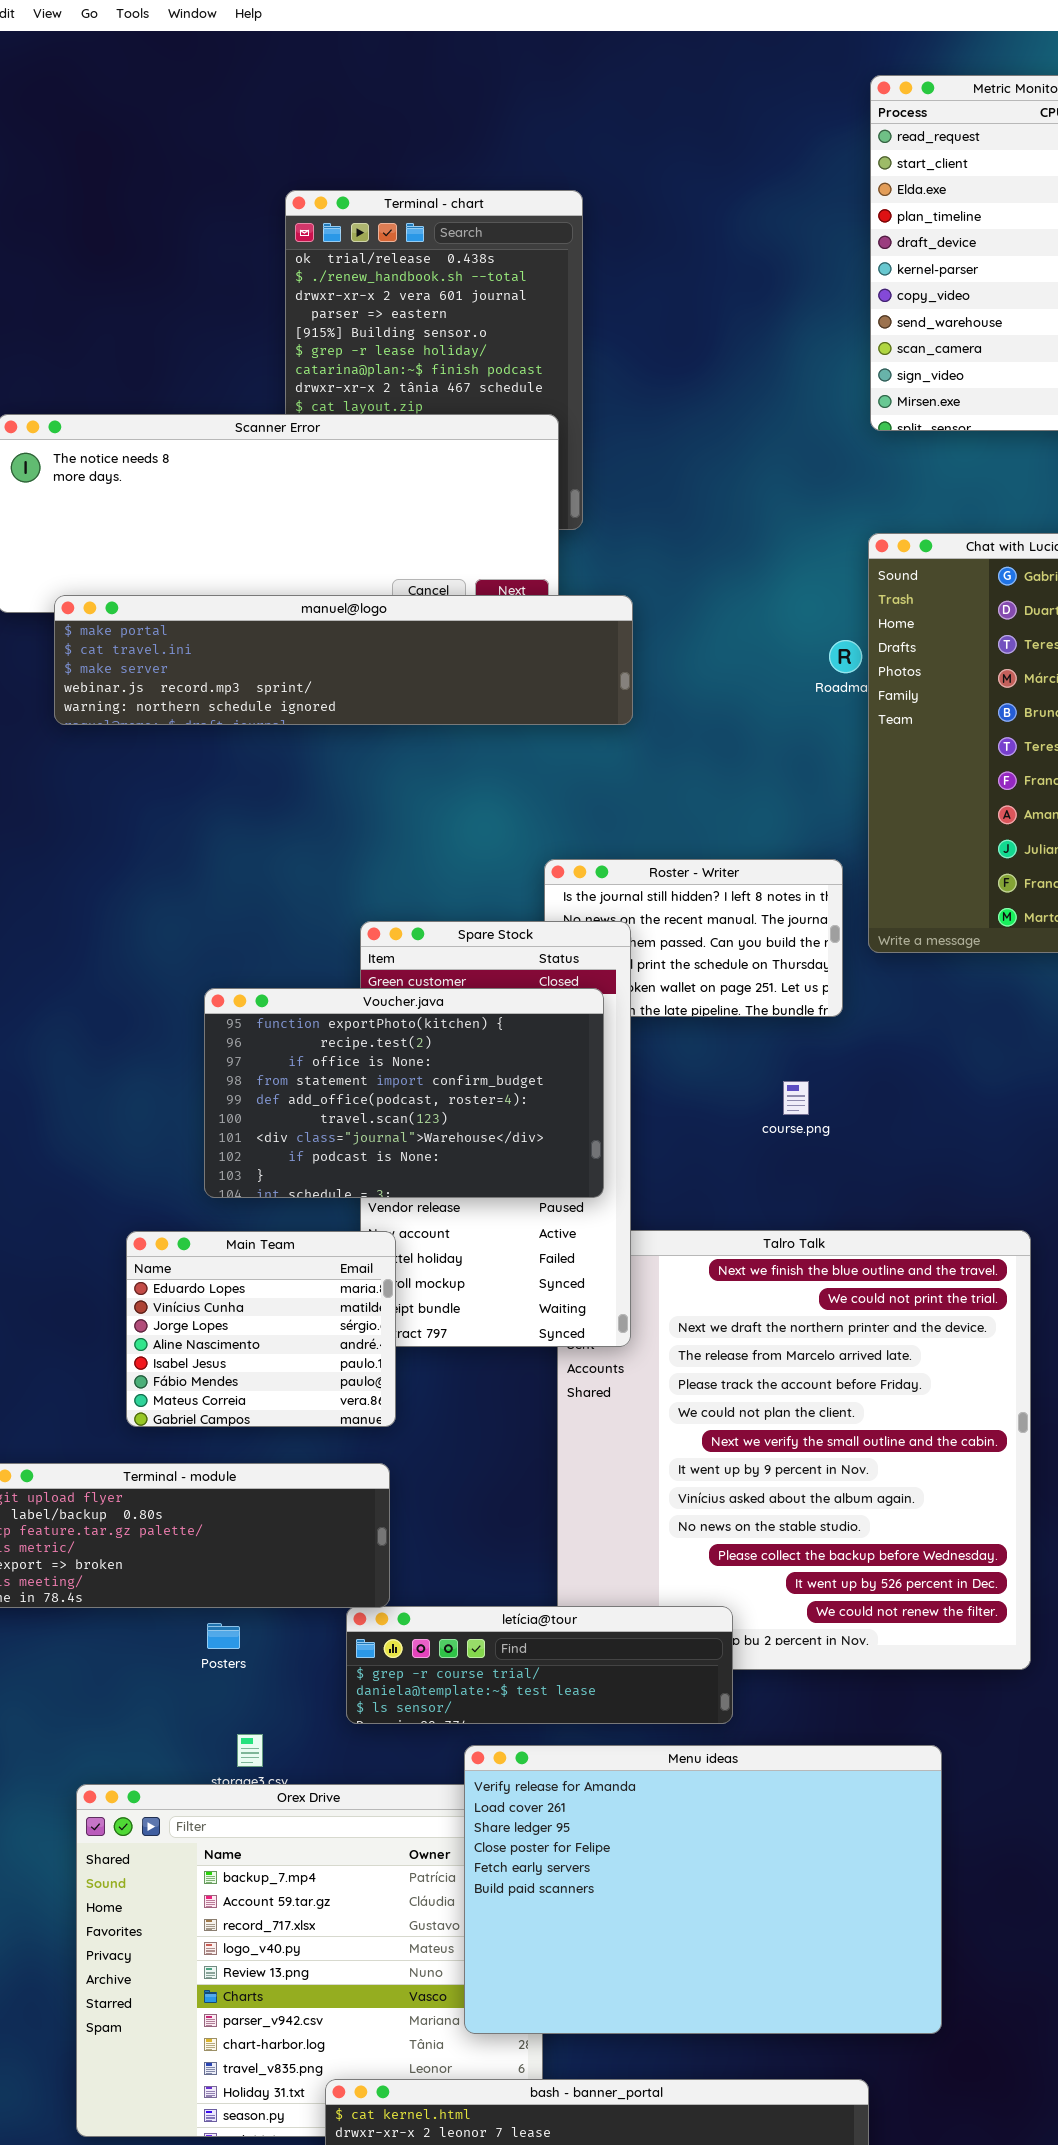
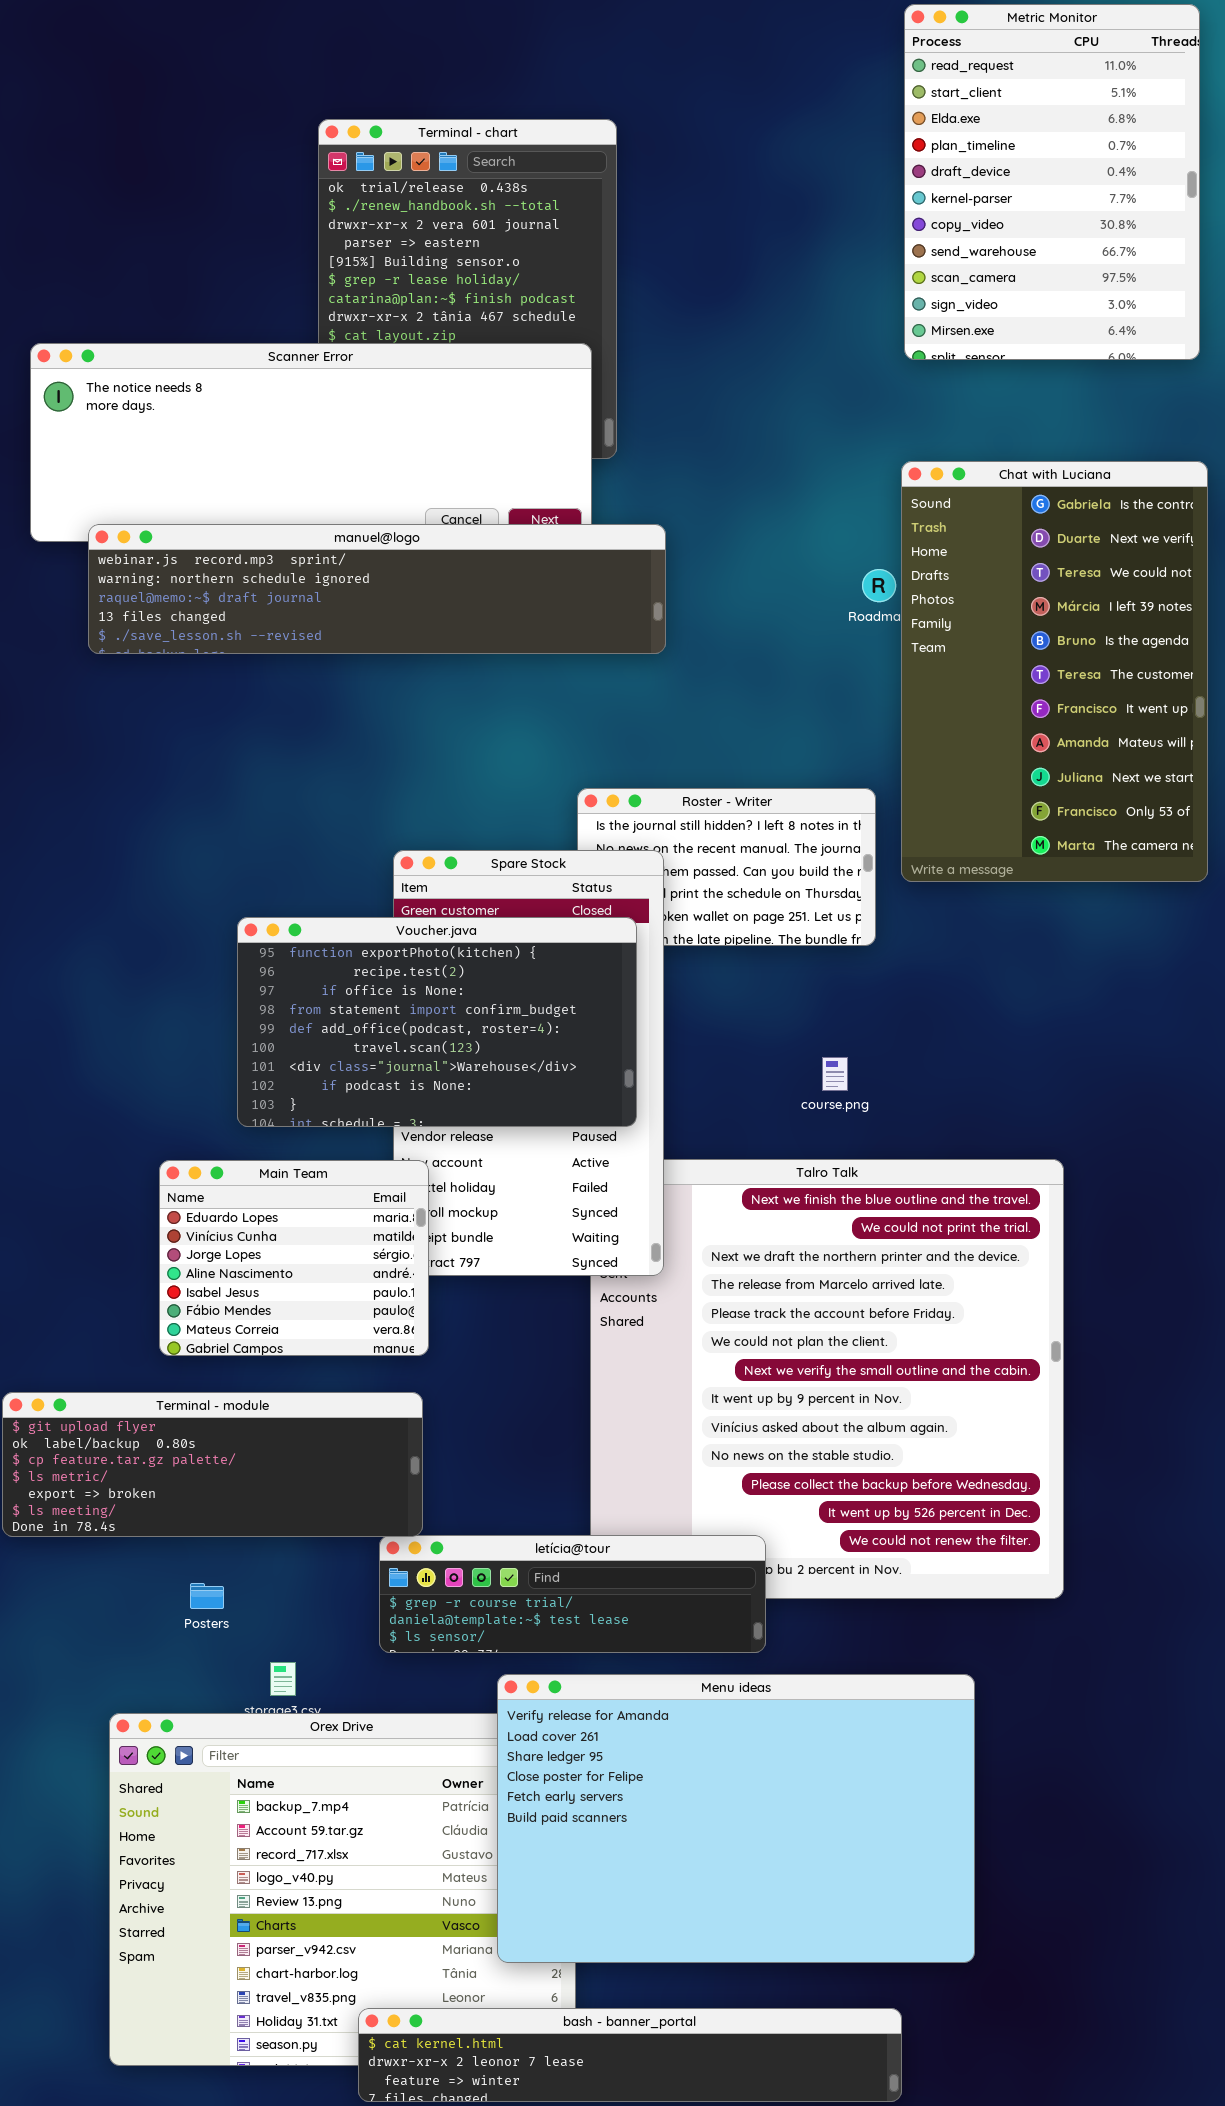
manuel@logo: [54,595,633,725] -> [88,524,666,654], scrolled down 3 rows
course.png: [783,1081,809,1115] -> [822,1057,848,1091], moved
Posters: [207,1623,240,1649] -> [190,1583,224,1609], moved

